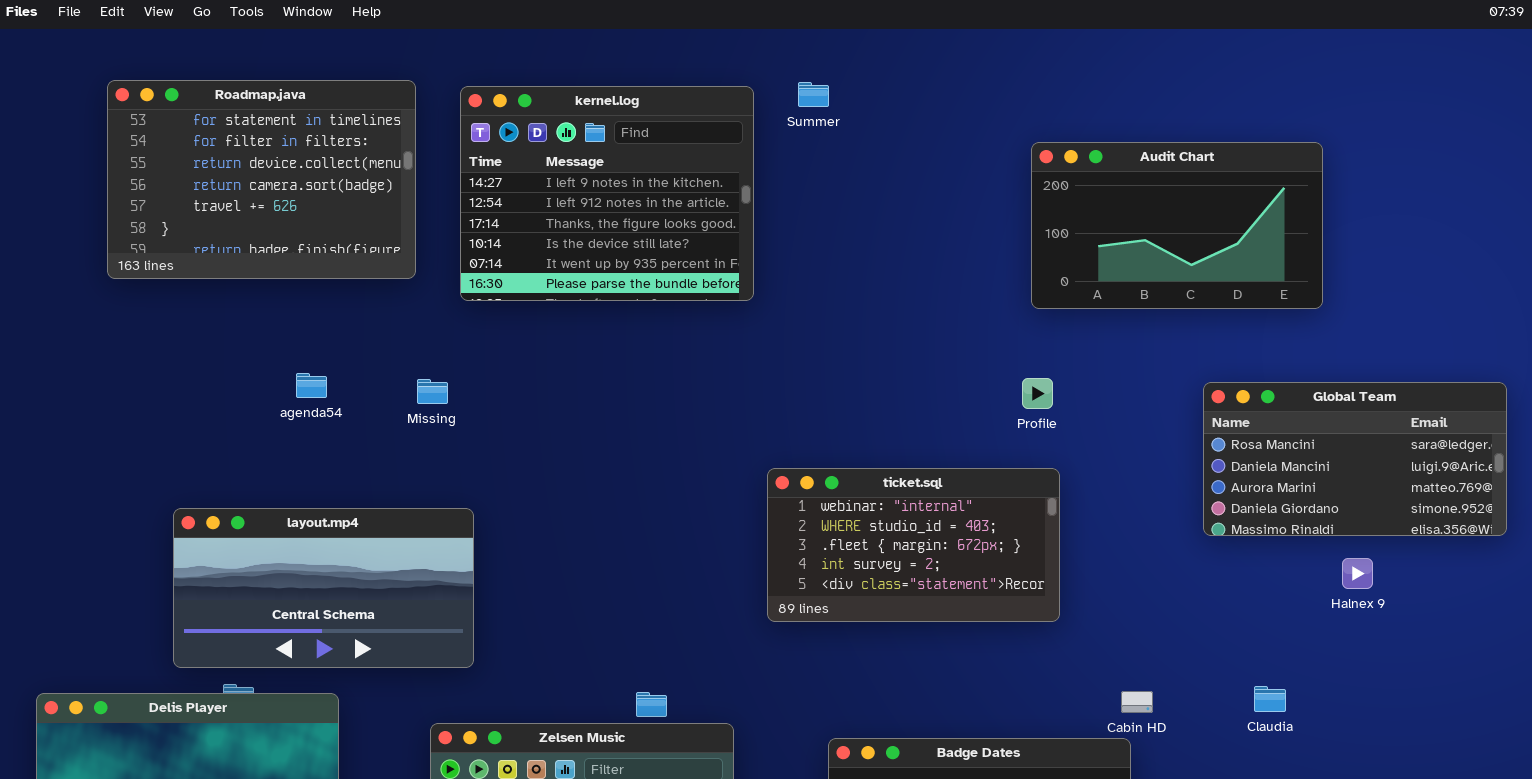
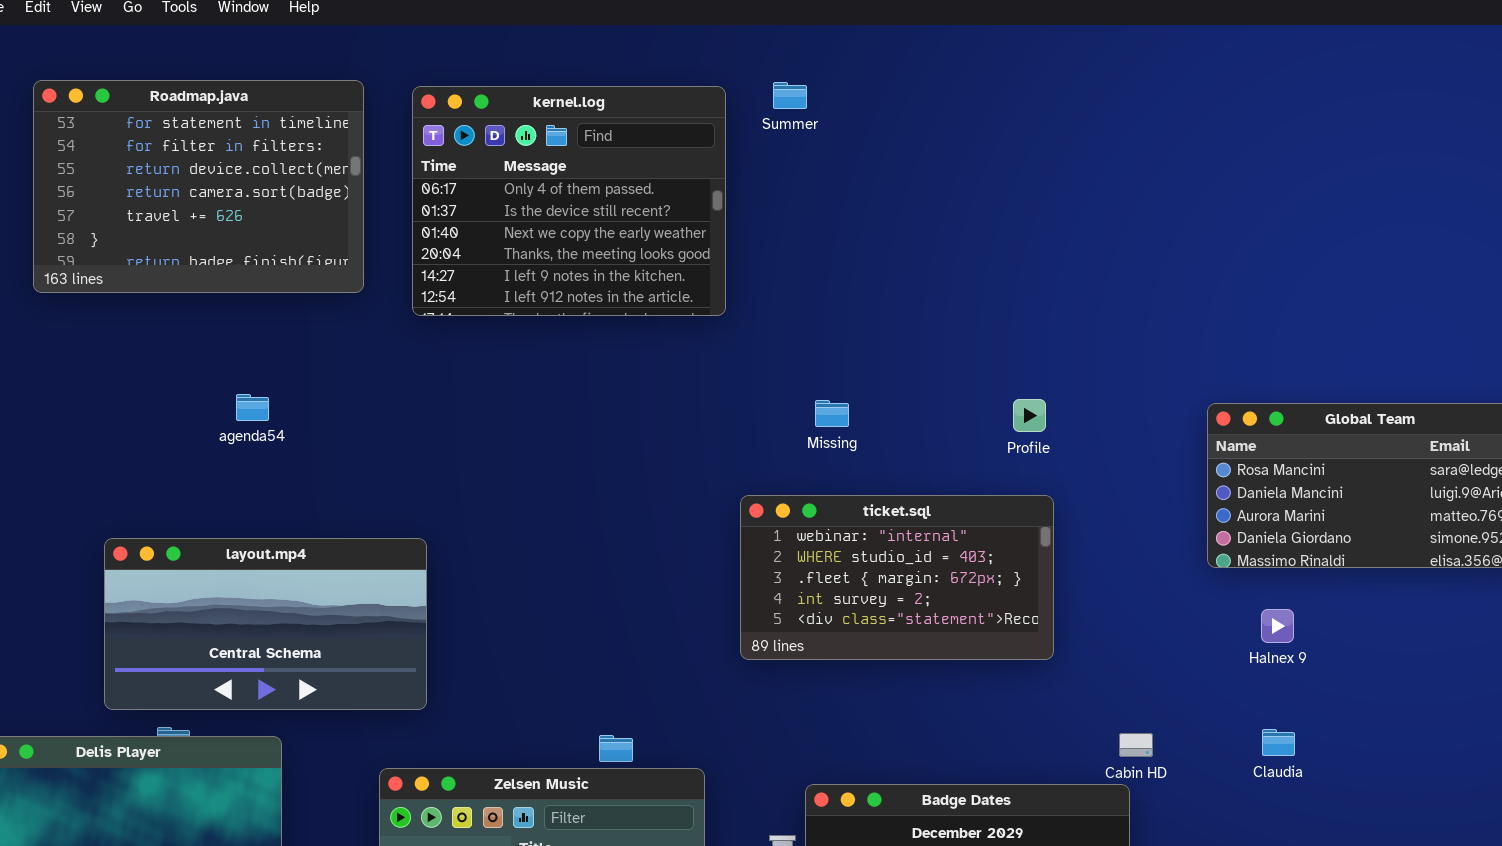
kernel.log: [460,86,754,301] -> [412,86,726,316], scrolled up 4 rows
Audit Chart: [1031,142,1323,309] -> none, closed
Missing: [417,379,448,404] -> [815,400,849,427], moved
Halnex 9: [1342,558,1373,589] -> [1261,609,1294,643], moved

